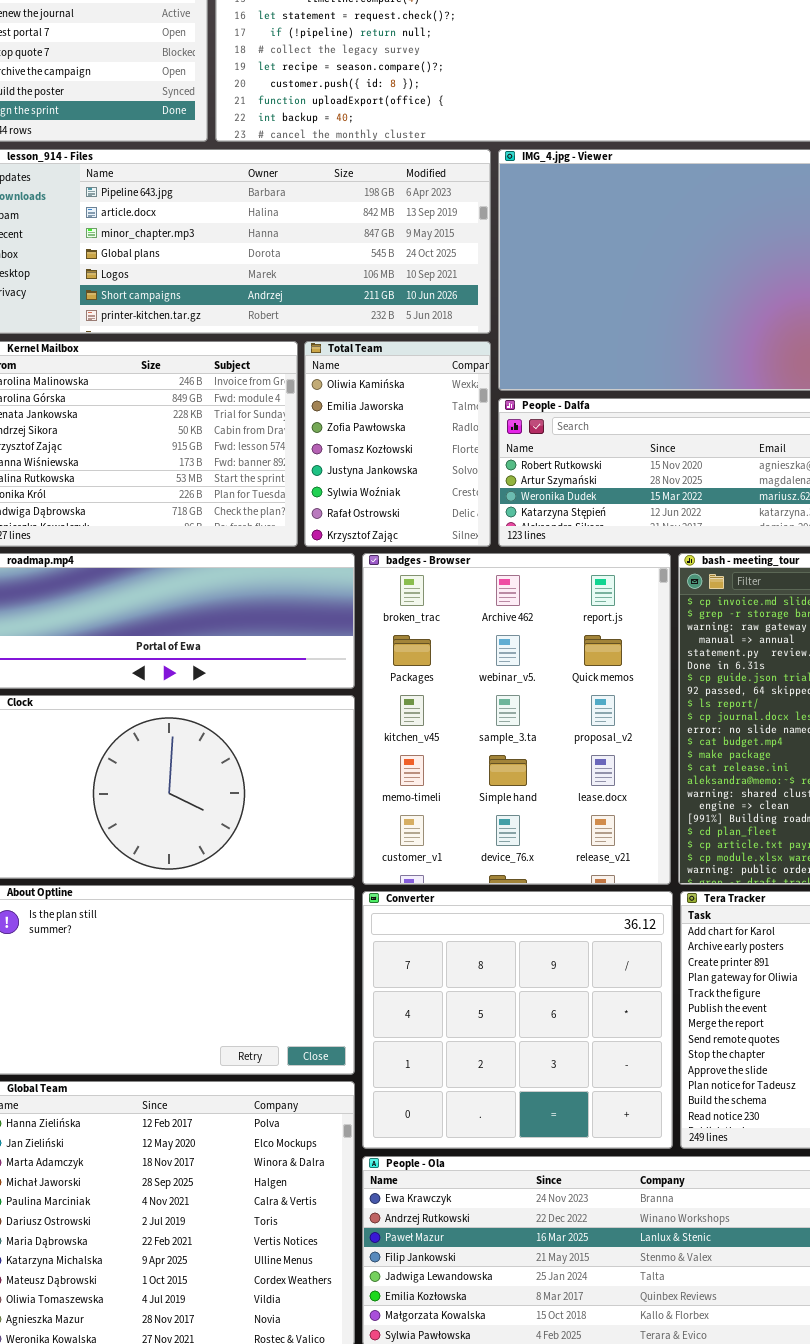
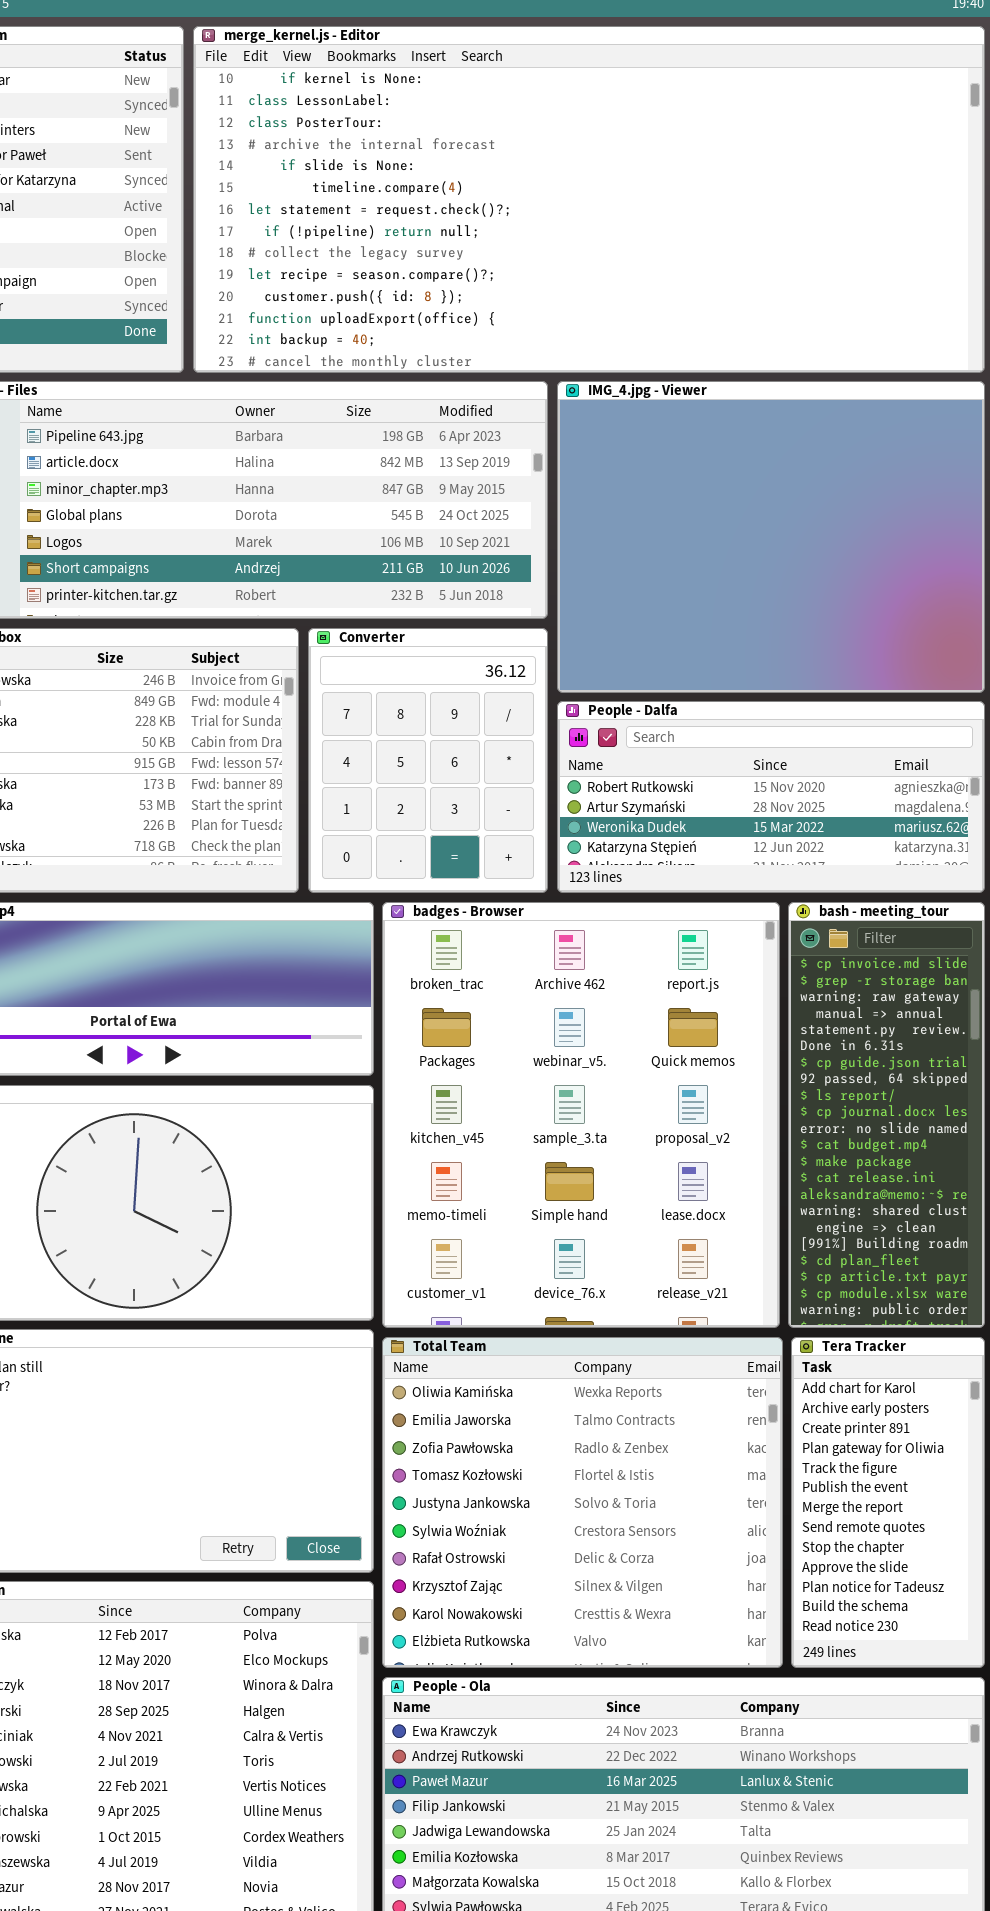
Total Team: [304,341,491,547] -> [382,1337,783,1668], moved, resized
Converter: [362,891,673,1149] -> [308,628,548,893], moved, resized

